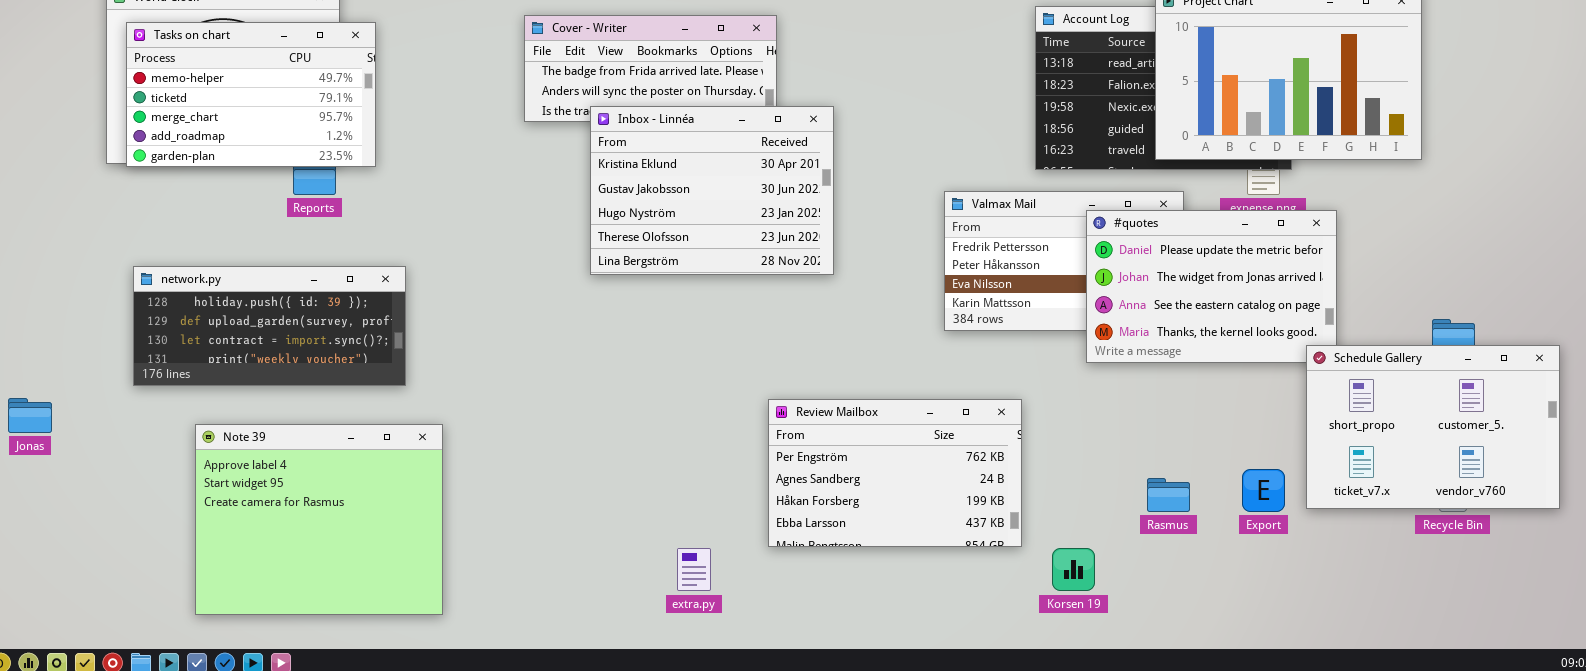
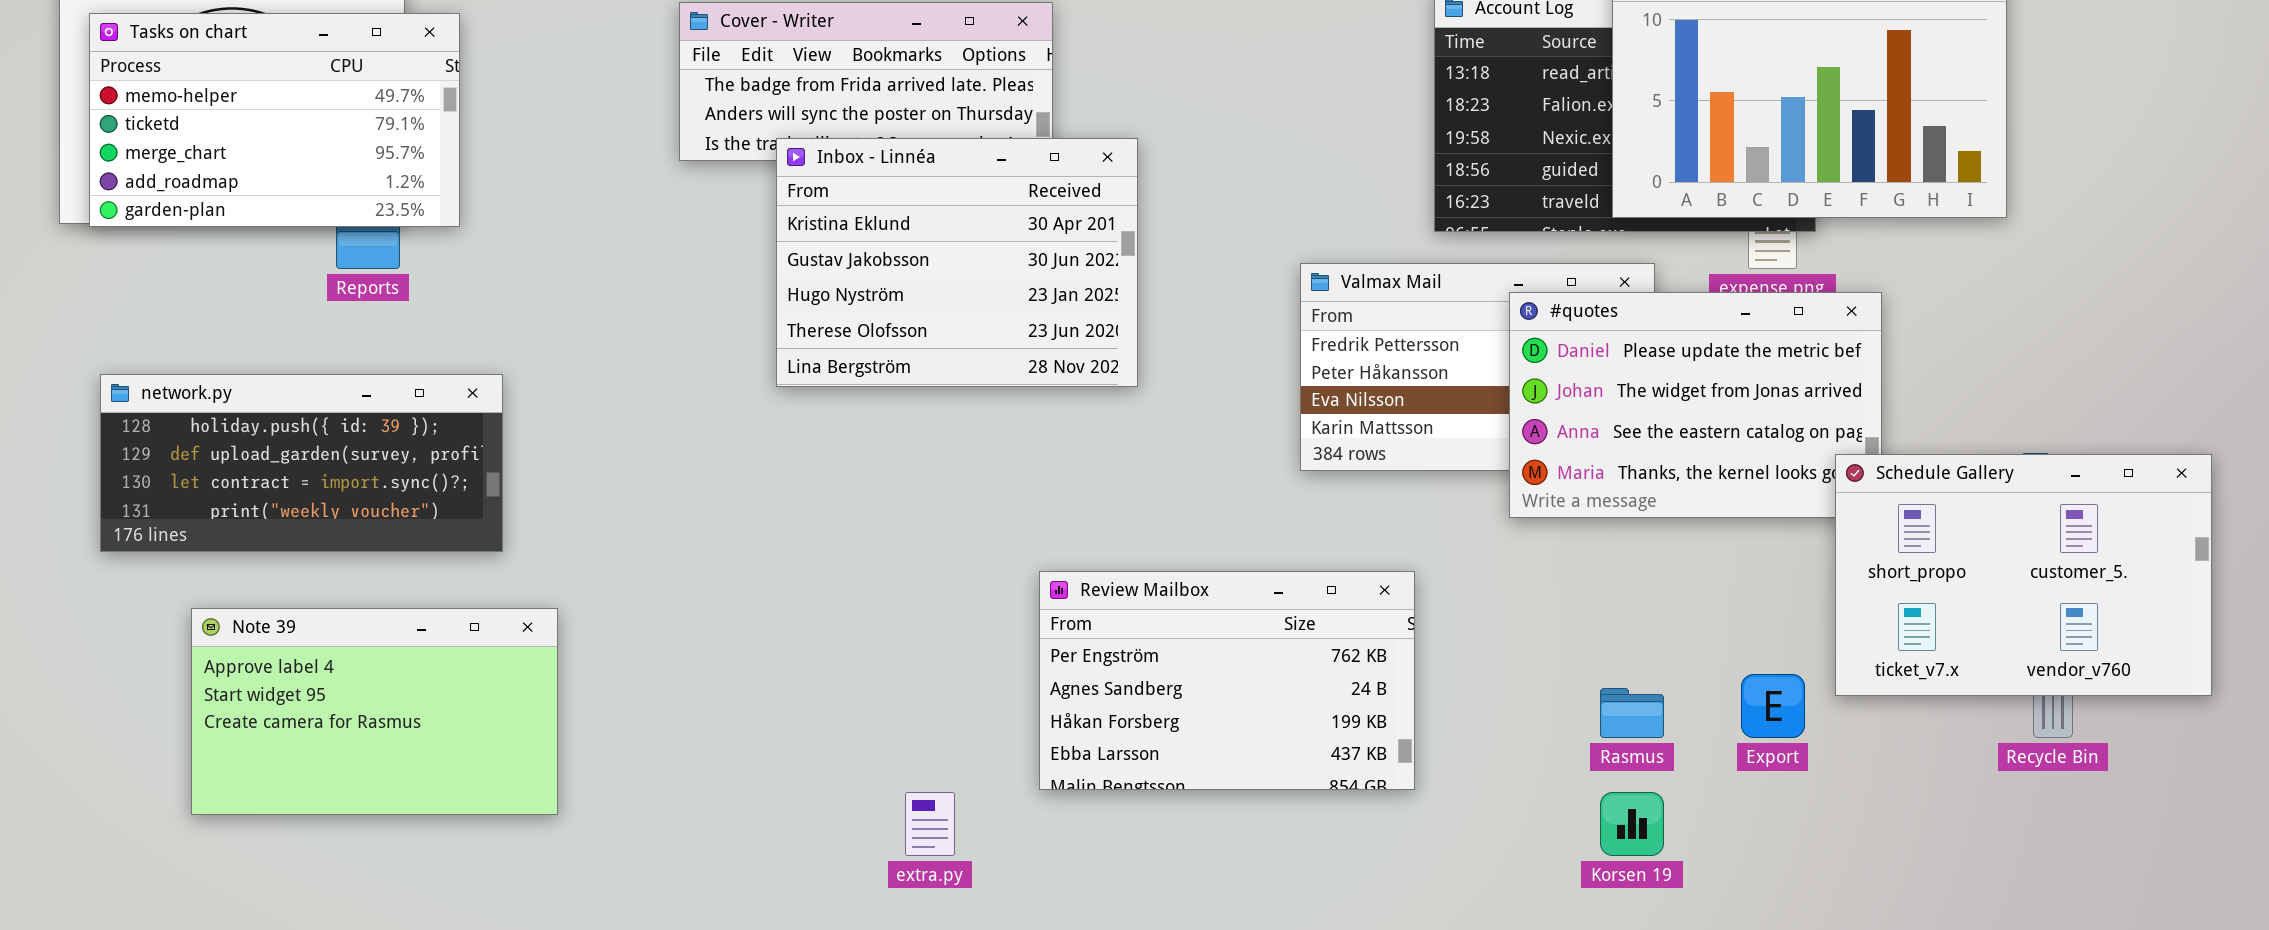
Schedule Gallery: [1306,345,1560,509] -> [1835,454,2212,696], moved
Note 39: [195,424,443,615] -> [191,608,558,815], resized
Korsen 19: [1052,548,1095,591] -> [1600,792,1664,856], moved

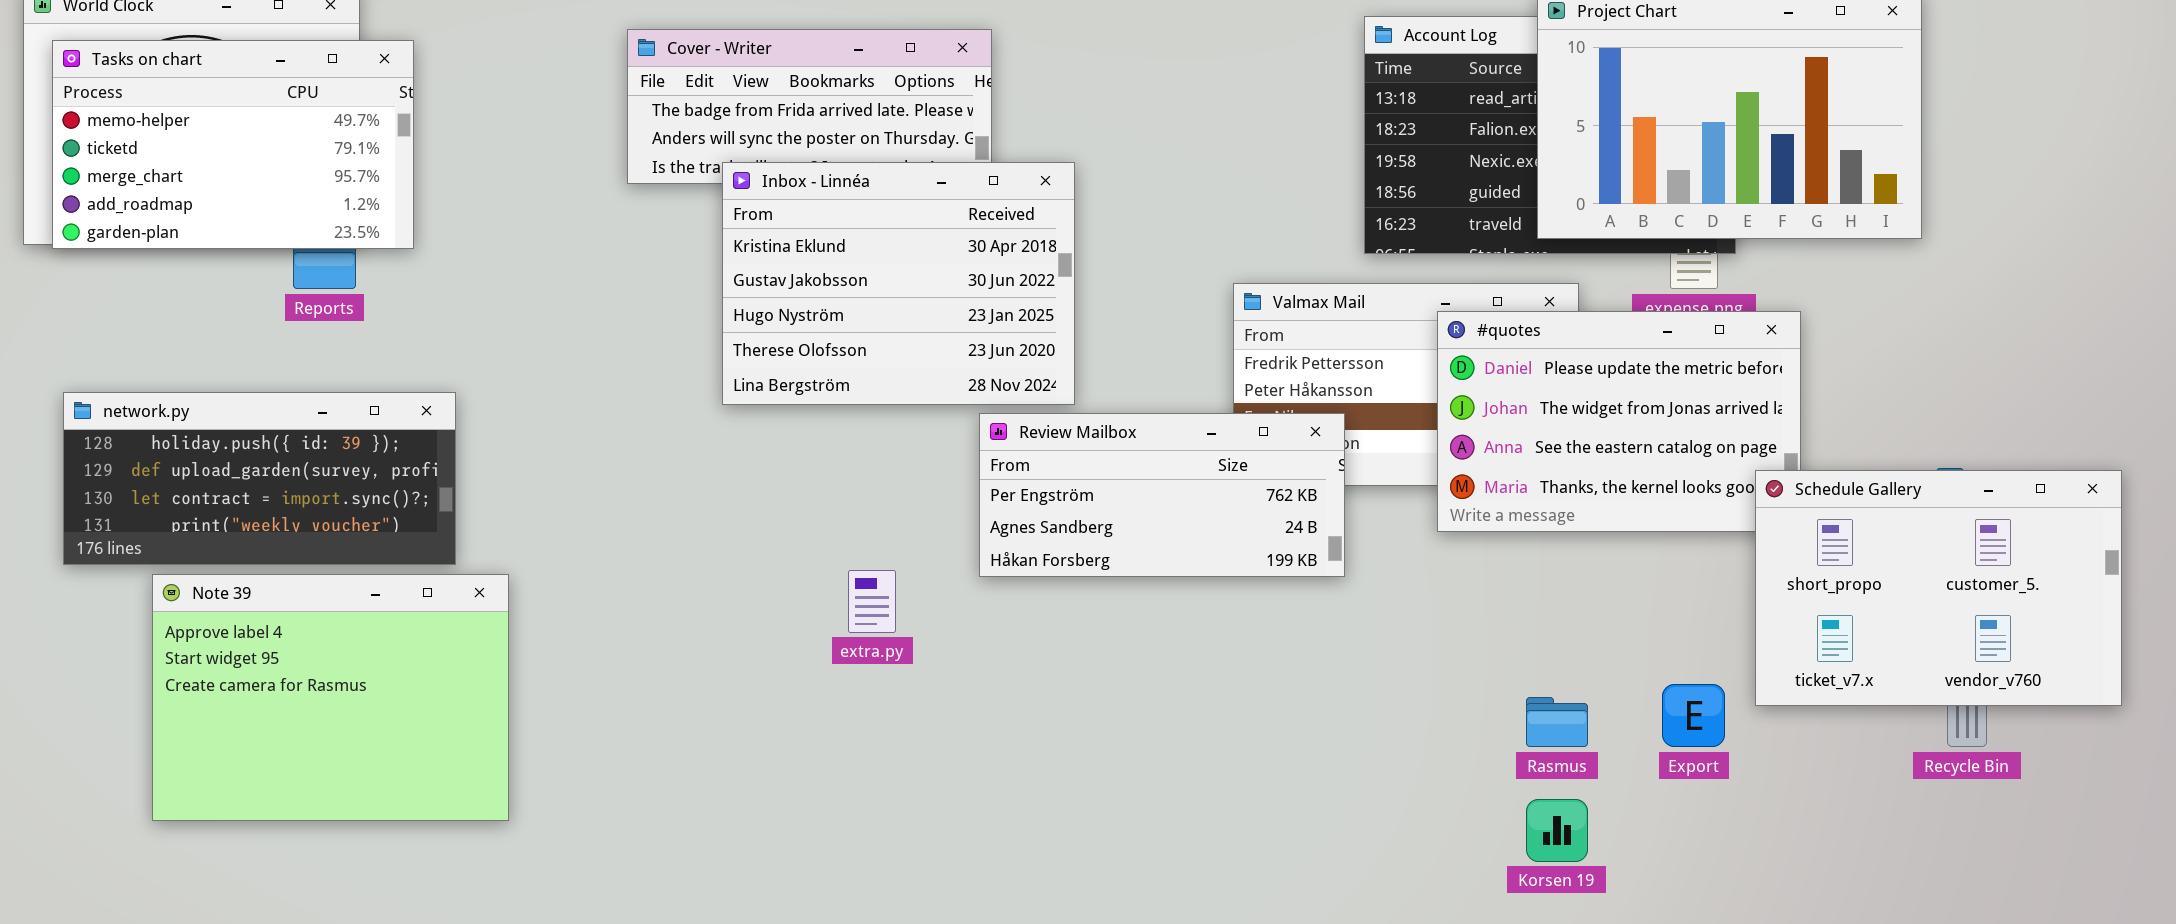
Review Mailbox: [1039,571,1415,790] -> [979,413,1345,577], moved, resized
Note 39: [191,608,558,815] -> [152,574,509,821], resized
extra.py: [905,792,955,856] -> [848,570,896,633], moved

